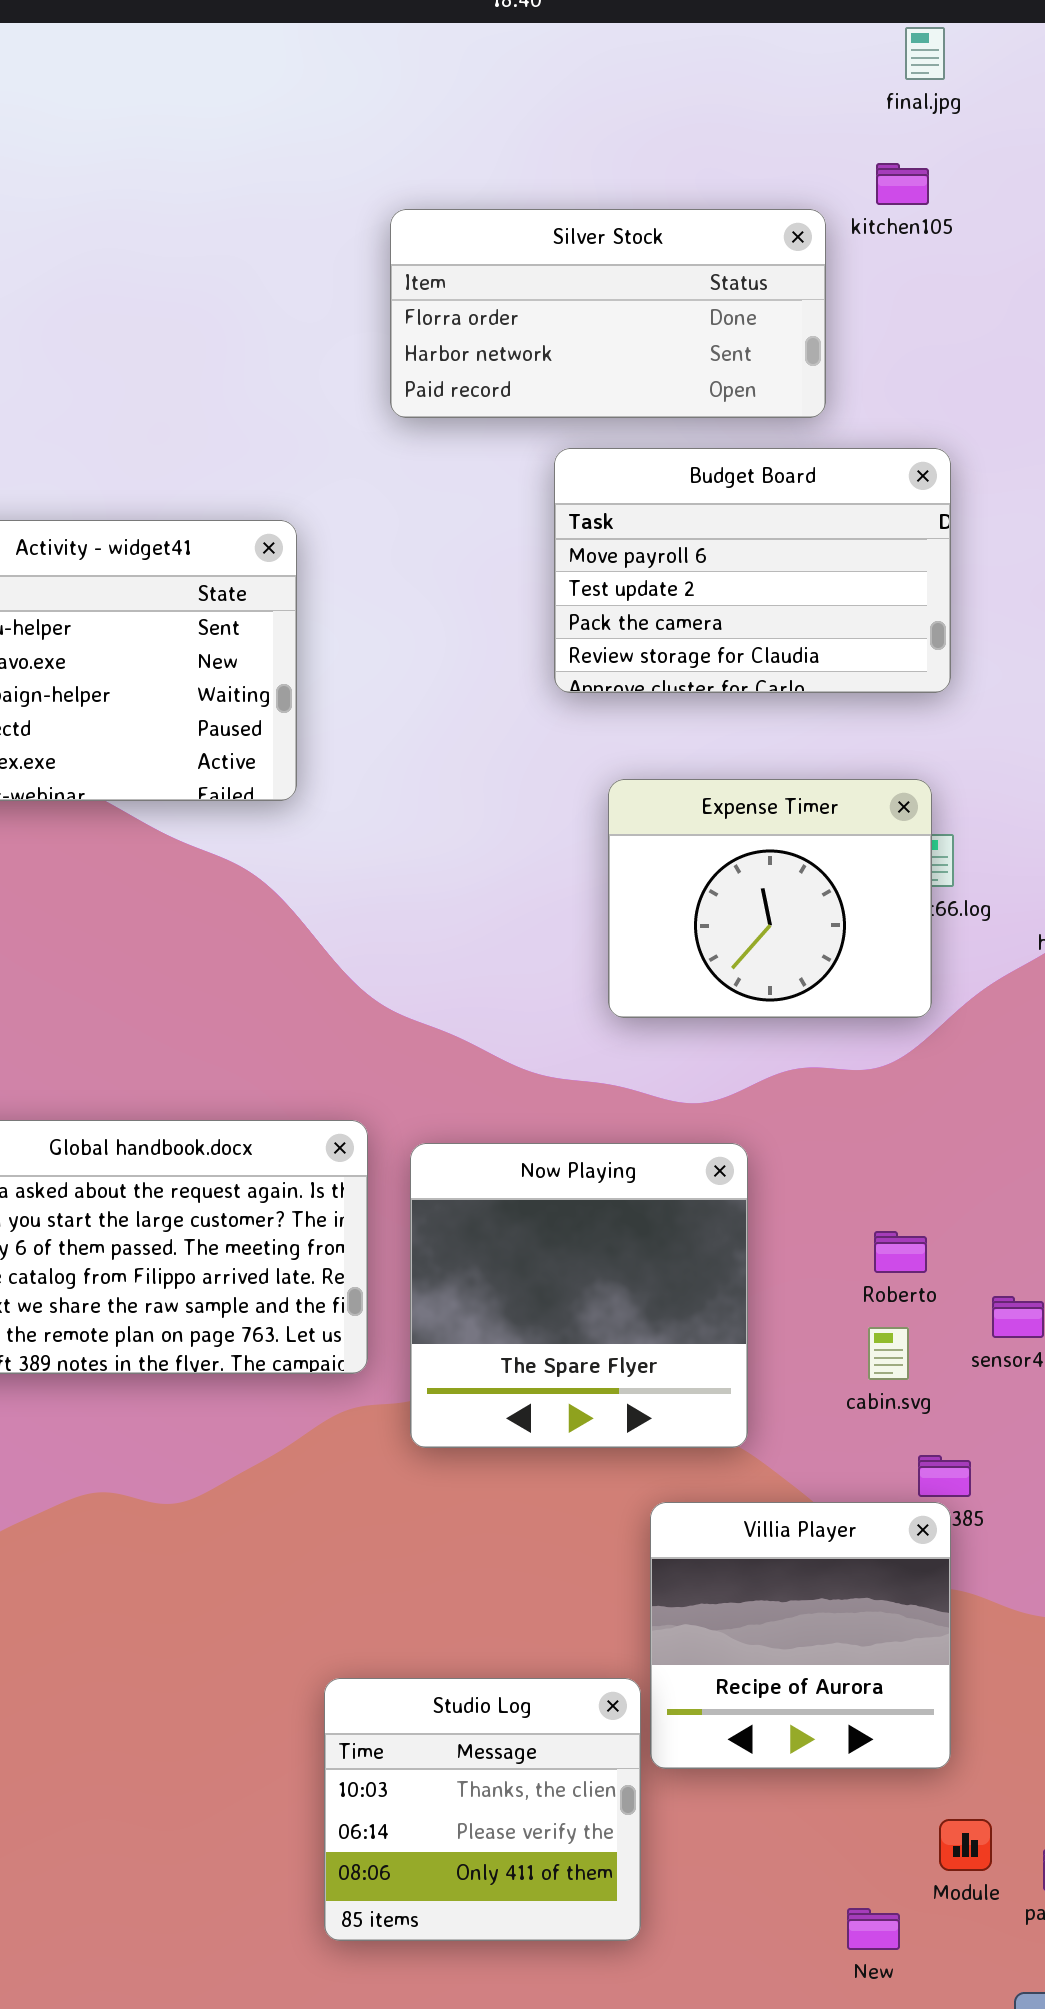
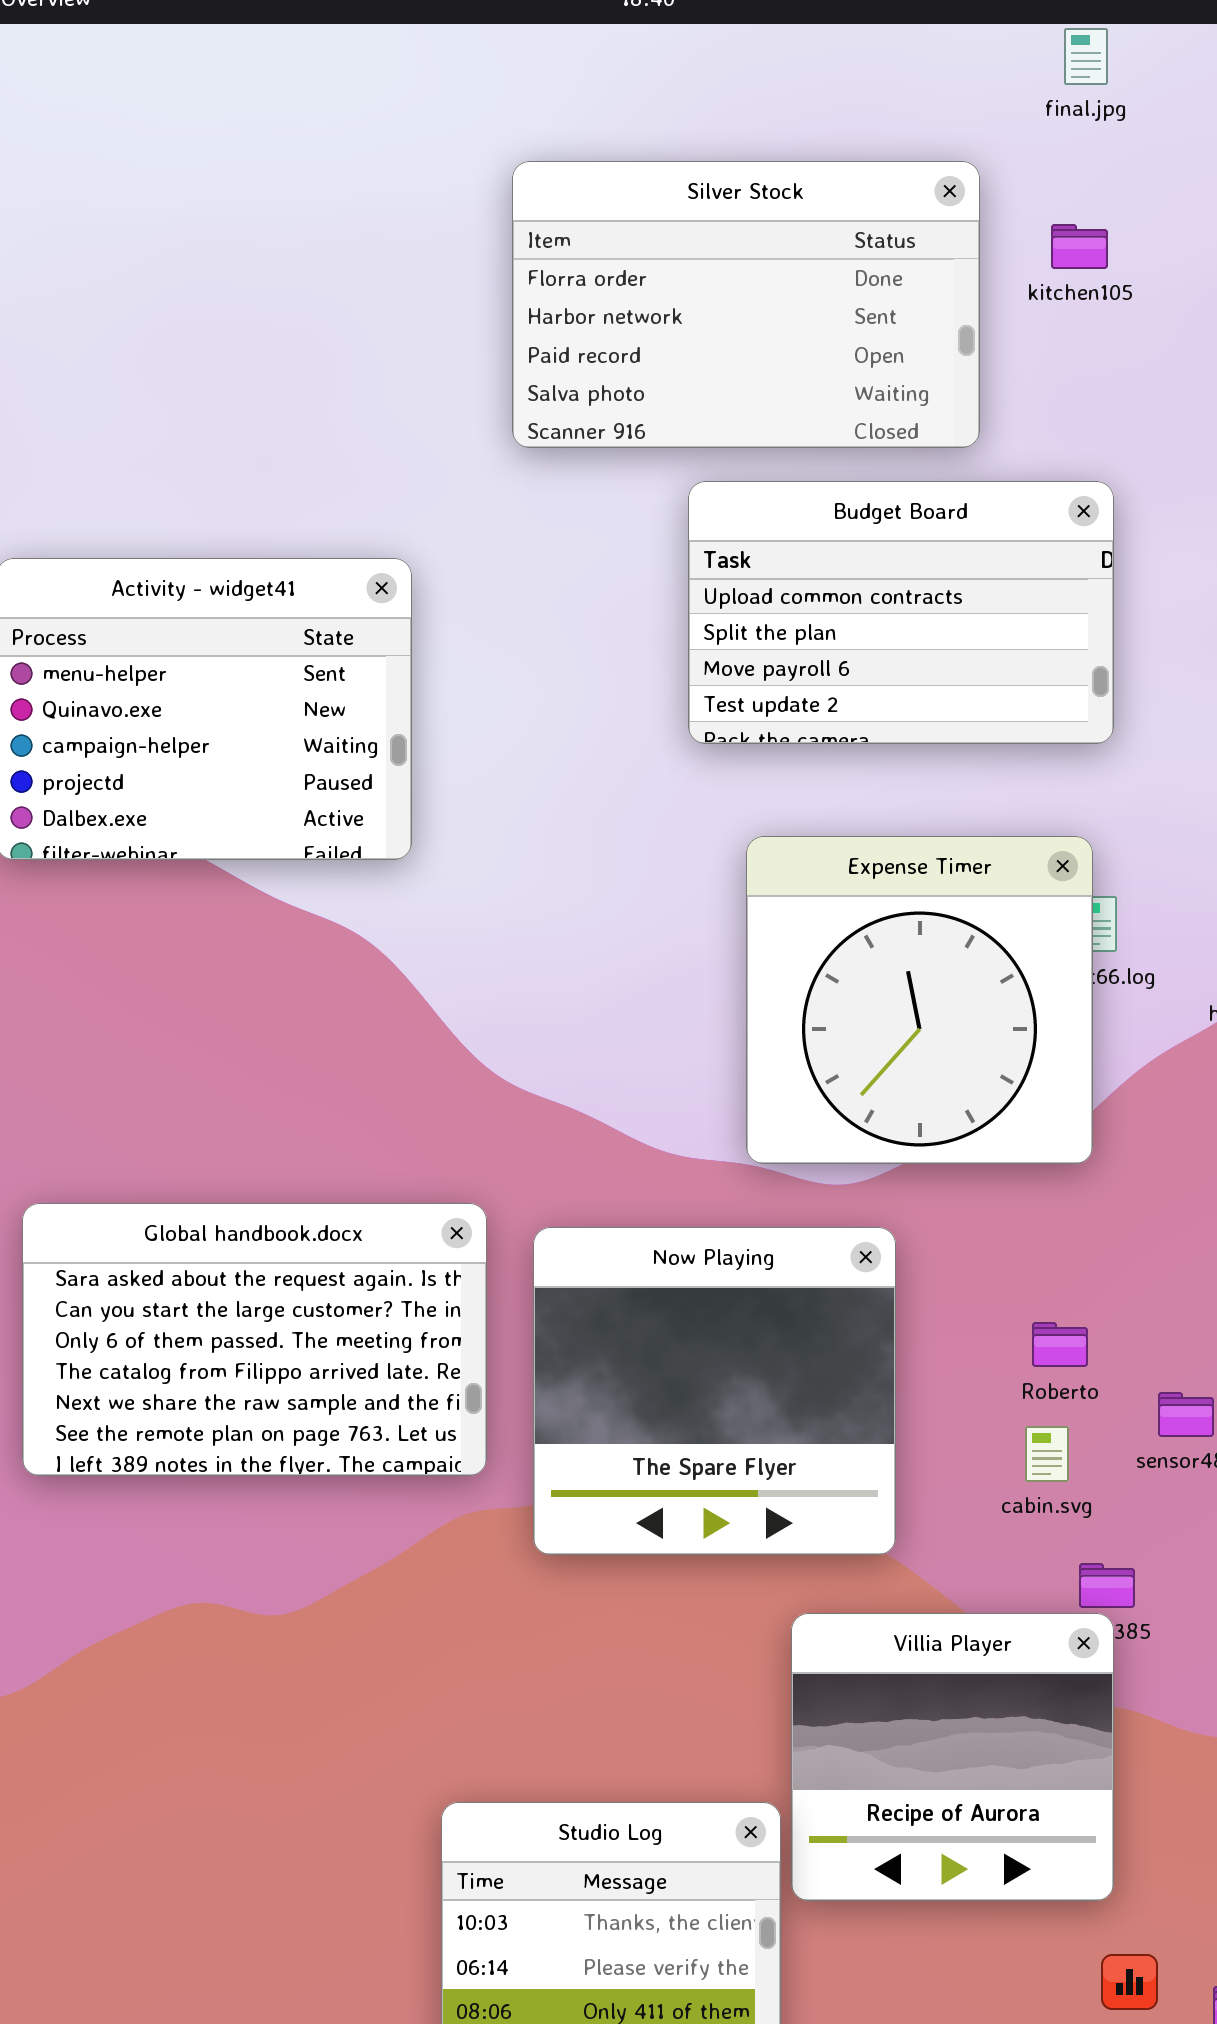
kitchen105: [876,163,929,205] -> [1051,224,1108,269], moved
Silver Stock: [390,209,826,418] -> [512,161,980,448], resized
Budget Board: [554,448,951,693] -> [688,481,1114,744], scrolled up 2 rows
Expense Timer: [608,779,932,1018] -> [746,836,1093,1164], resized

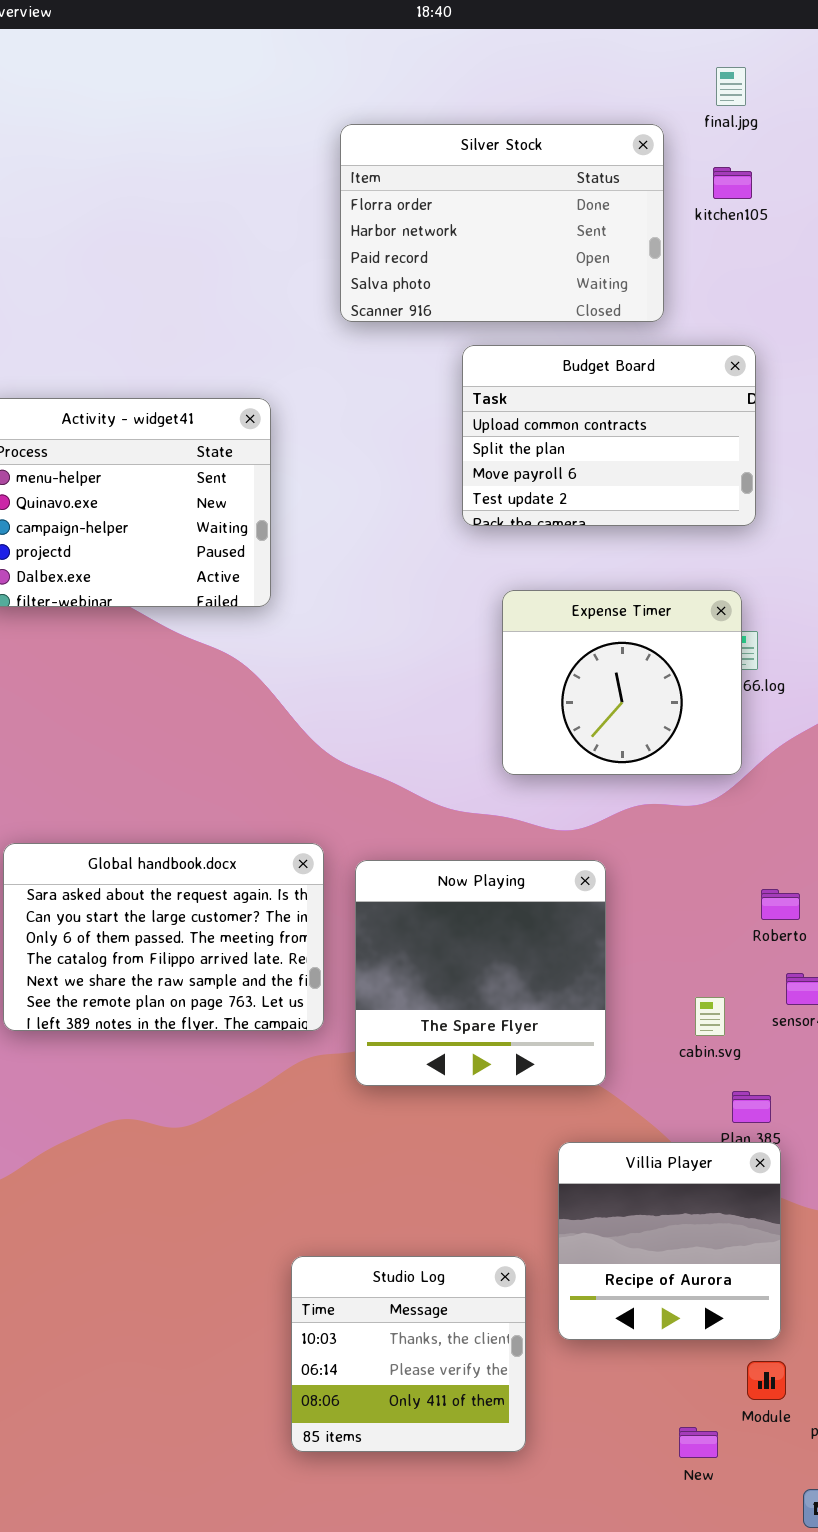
final.jpg: [1064,28,1108,85] -> [716,67,746,106], moved
Expense Timer: [746,836,1093,1164] -> [502,590,742,775], resized
Roberto: [1032,1322,1088,1367] -> [761,889,800,920], moved
Villia Player: [791,1613,1114,1901] -> [558,1142,781,1340], moved

